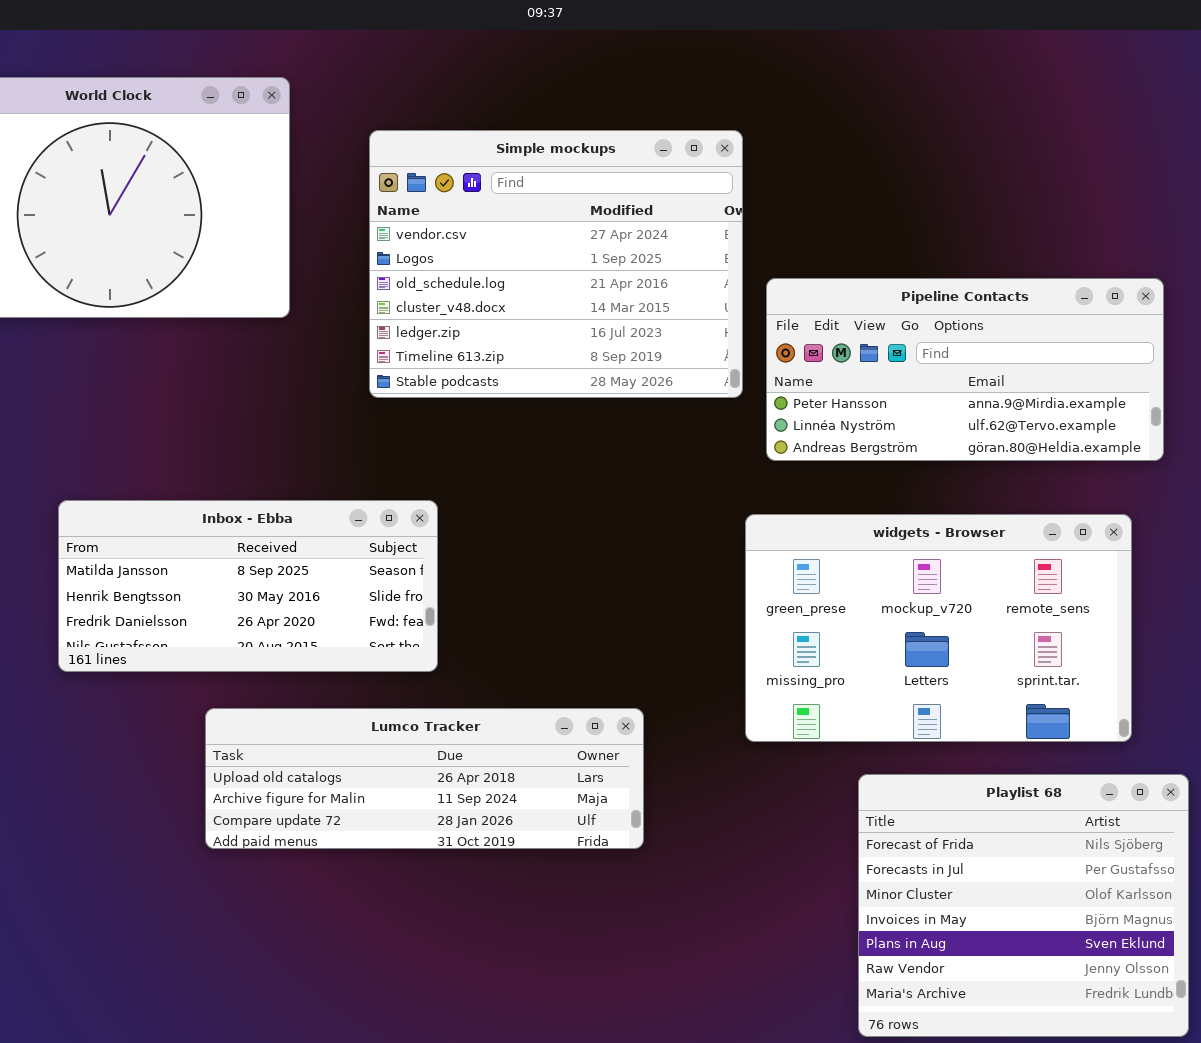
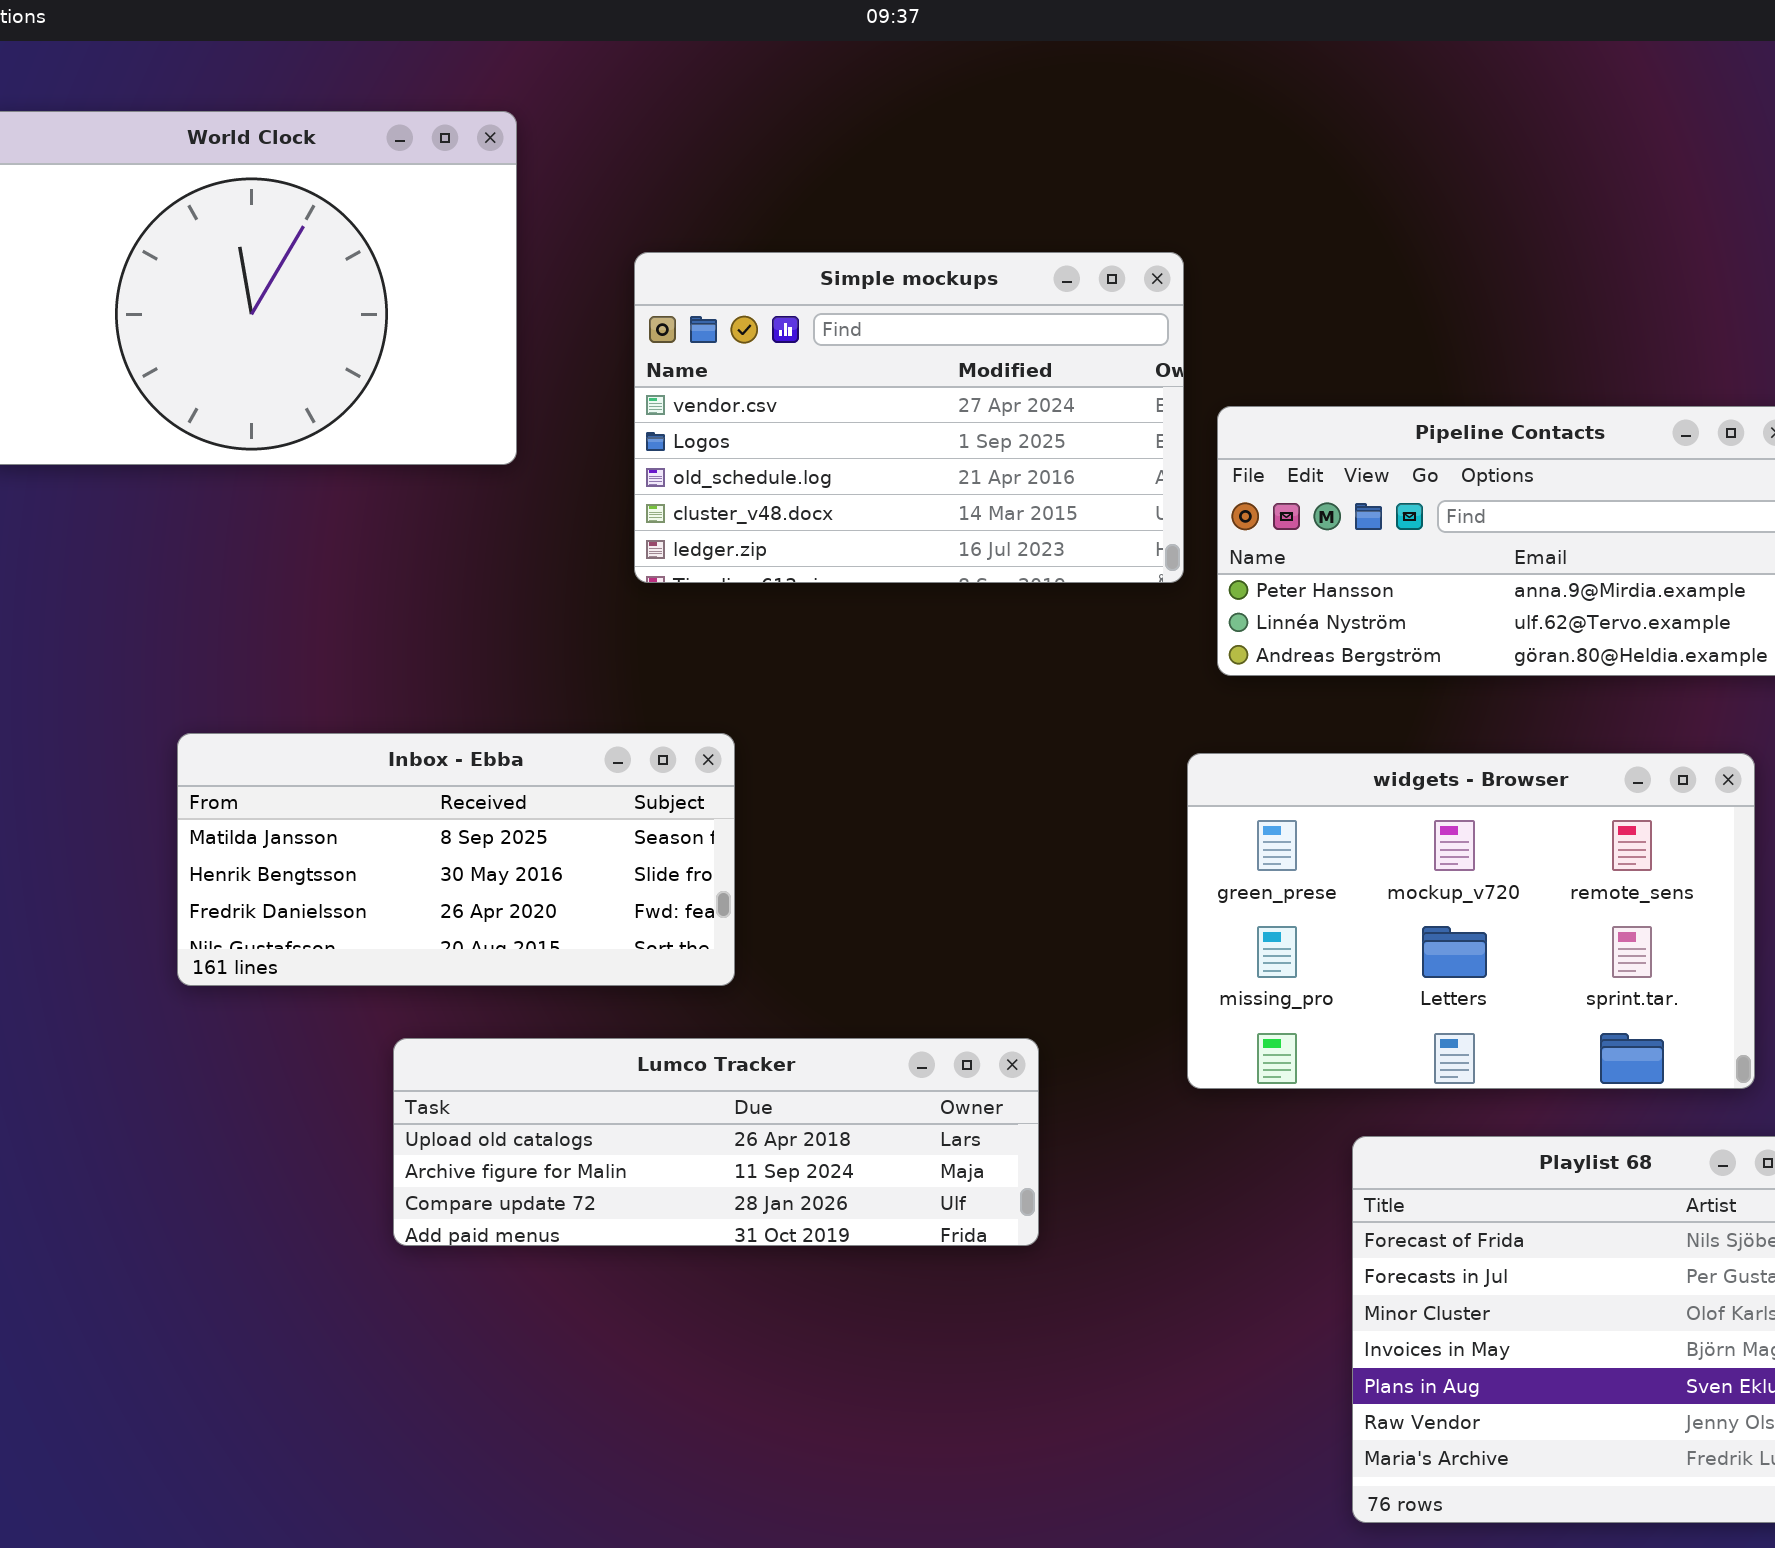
Simple mockups: [369,130,743,398] -> [634,252,1184,583], resized

